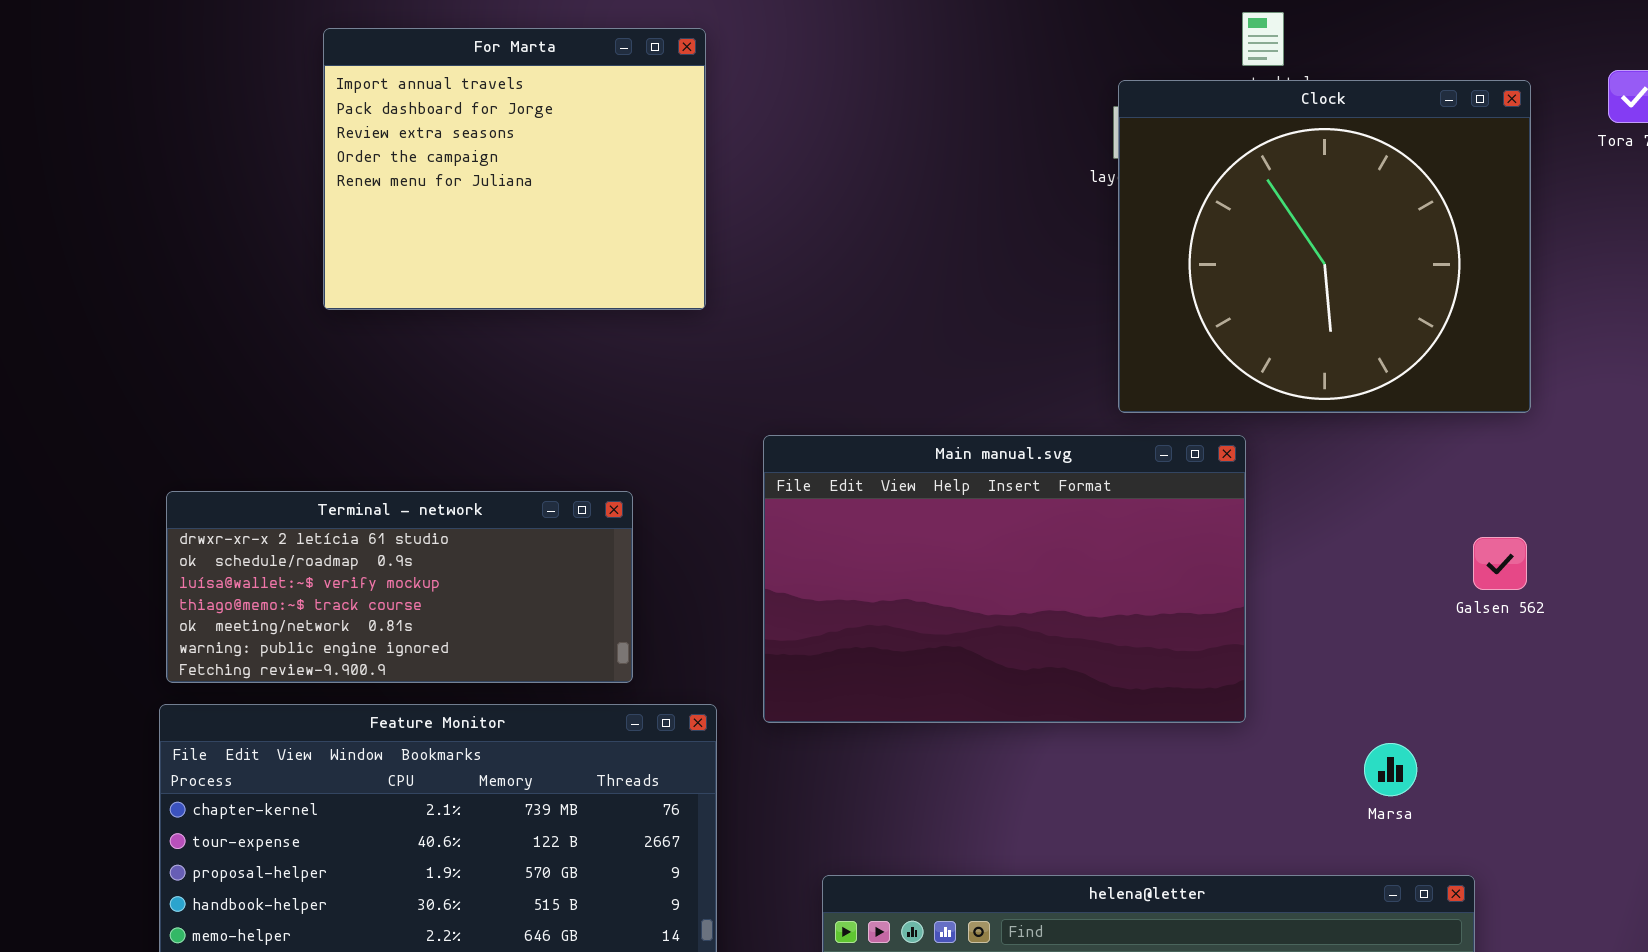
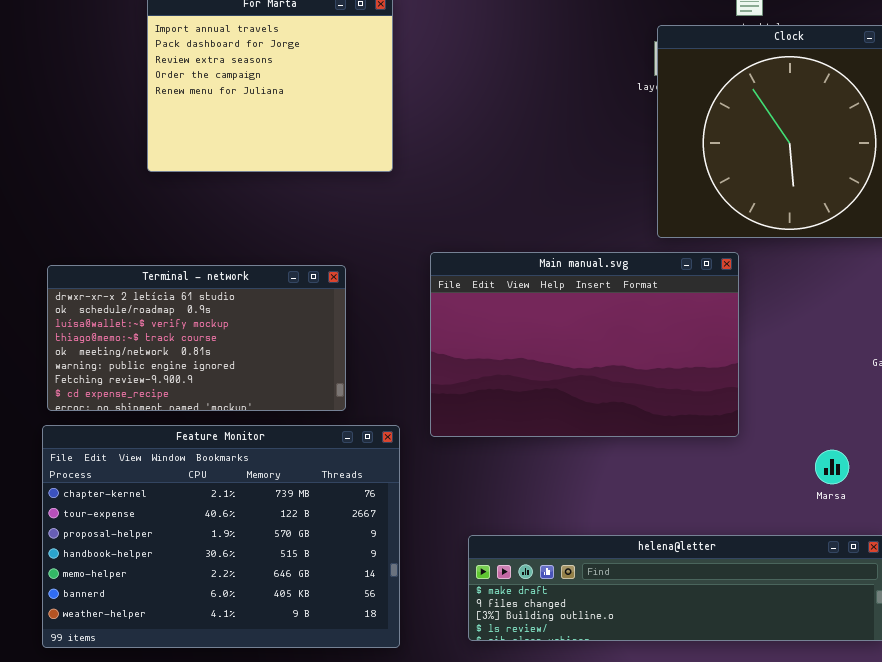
Terminal - network: [166,491,633,683] -> [47,265,346,411], resized

